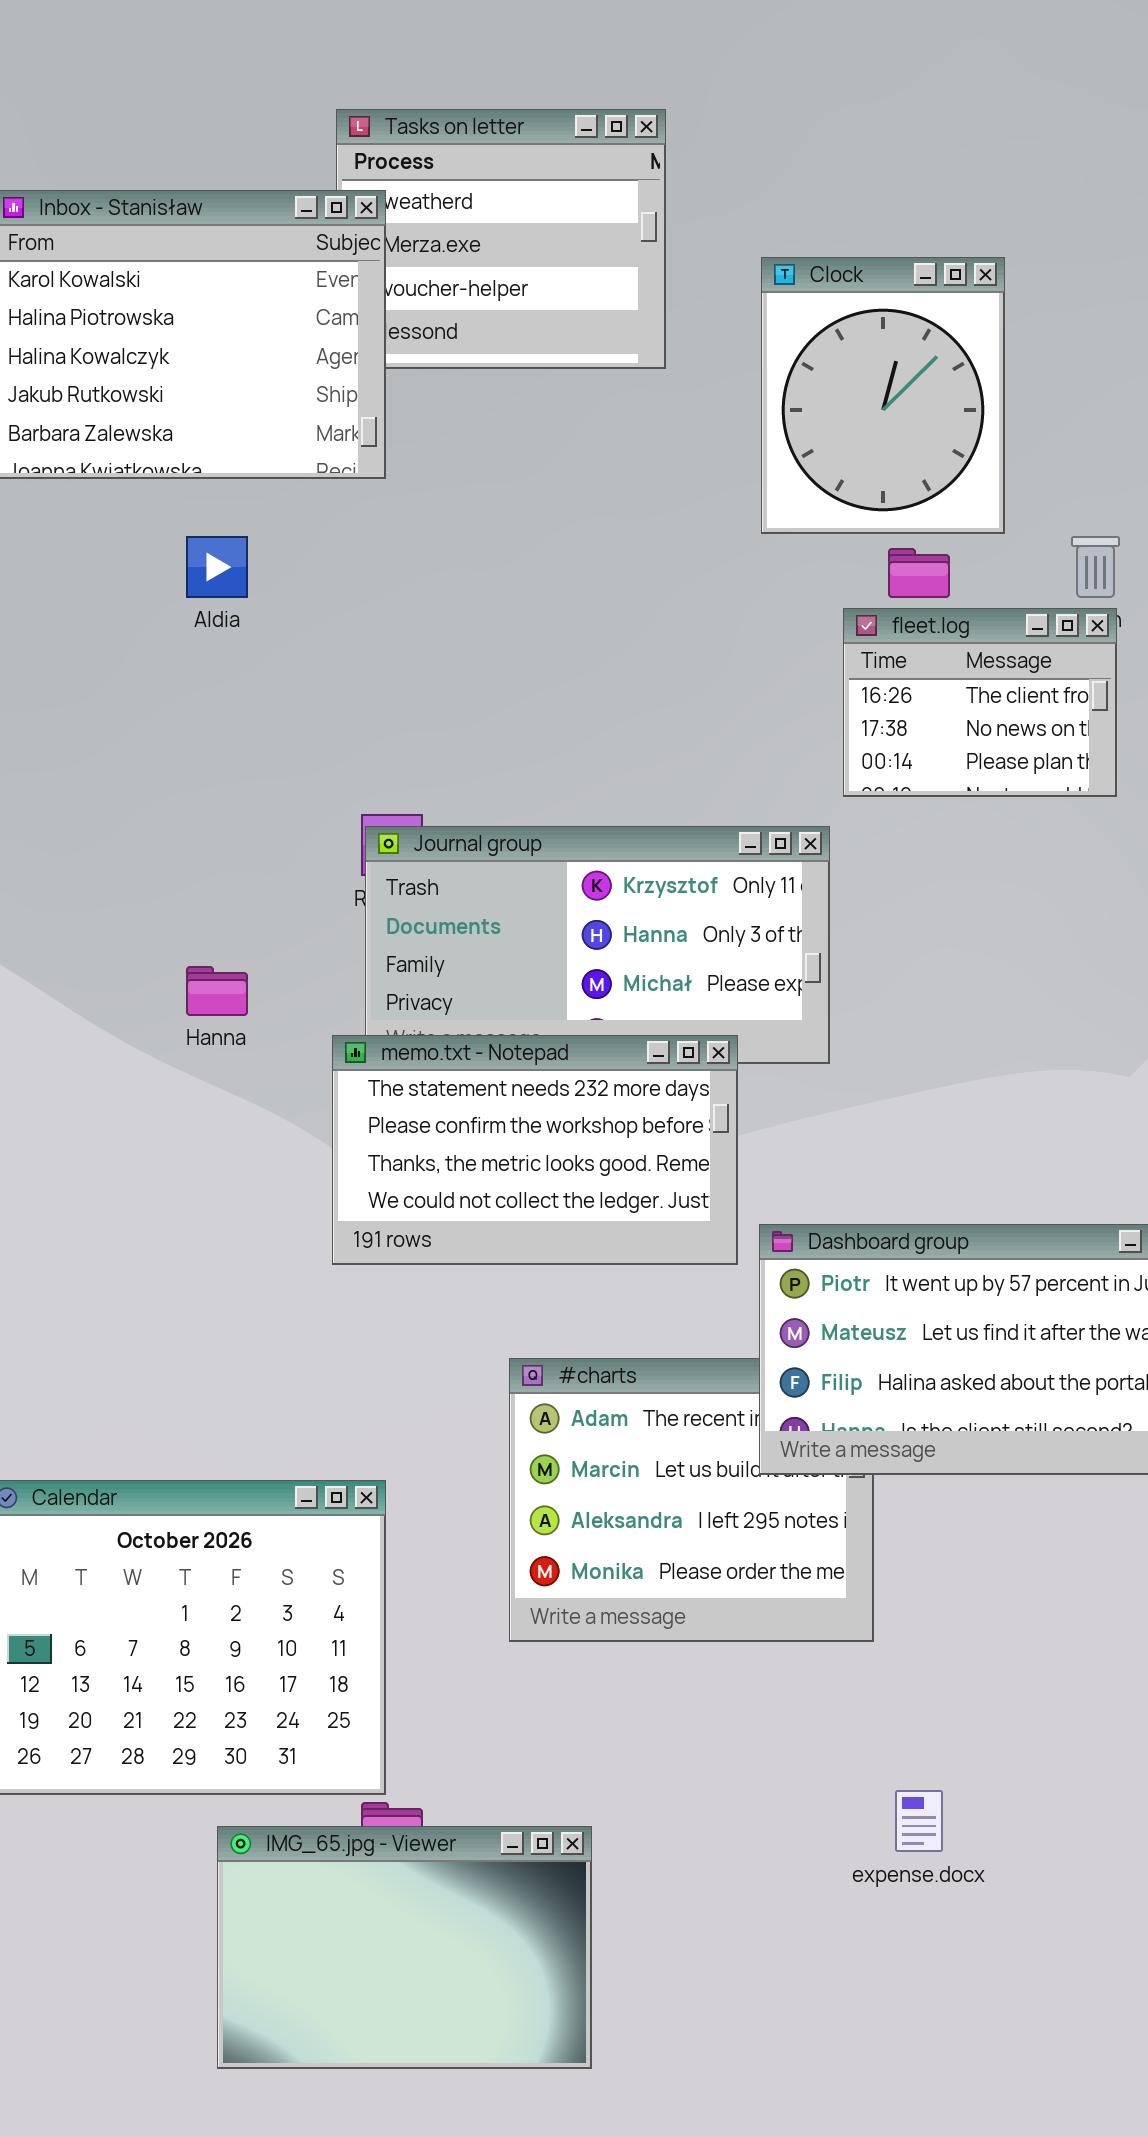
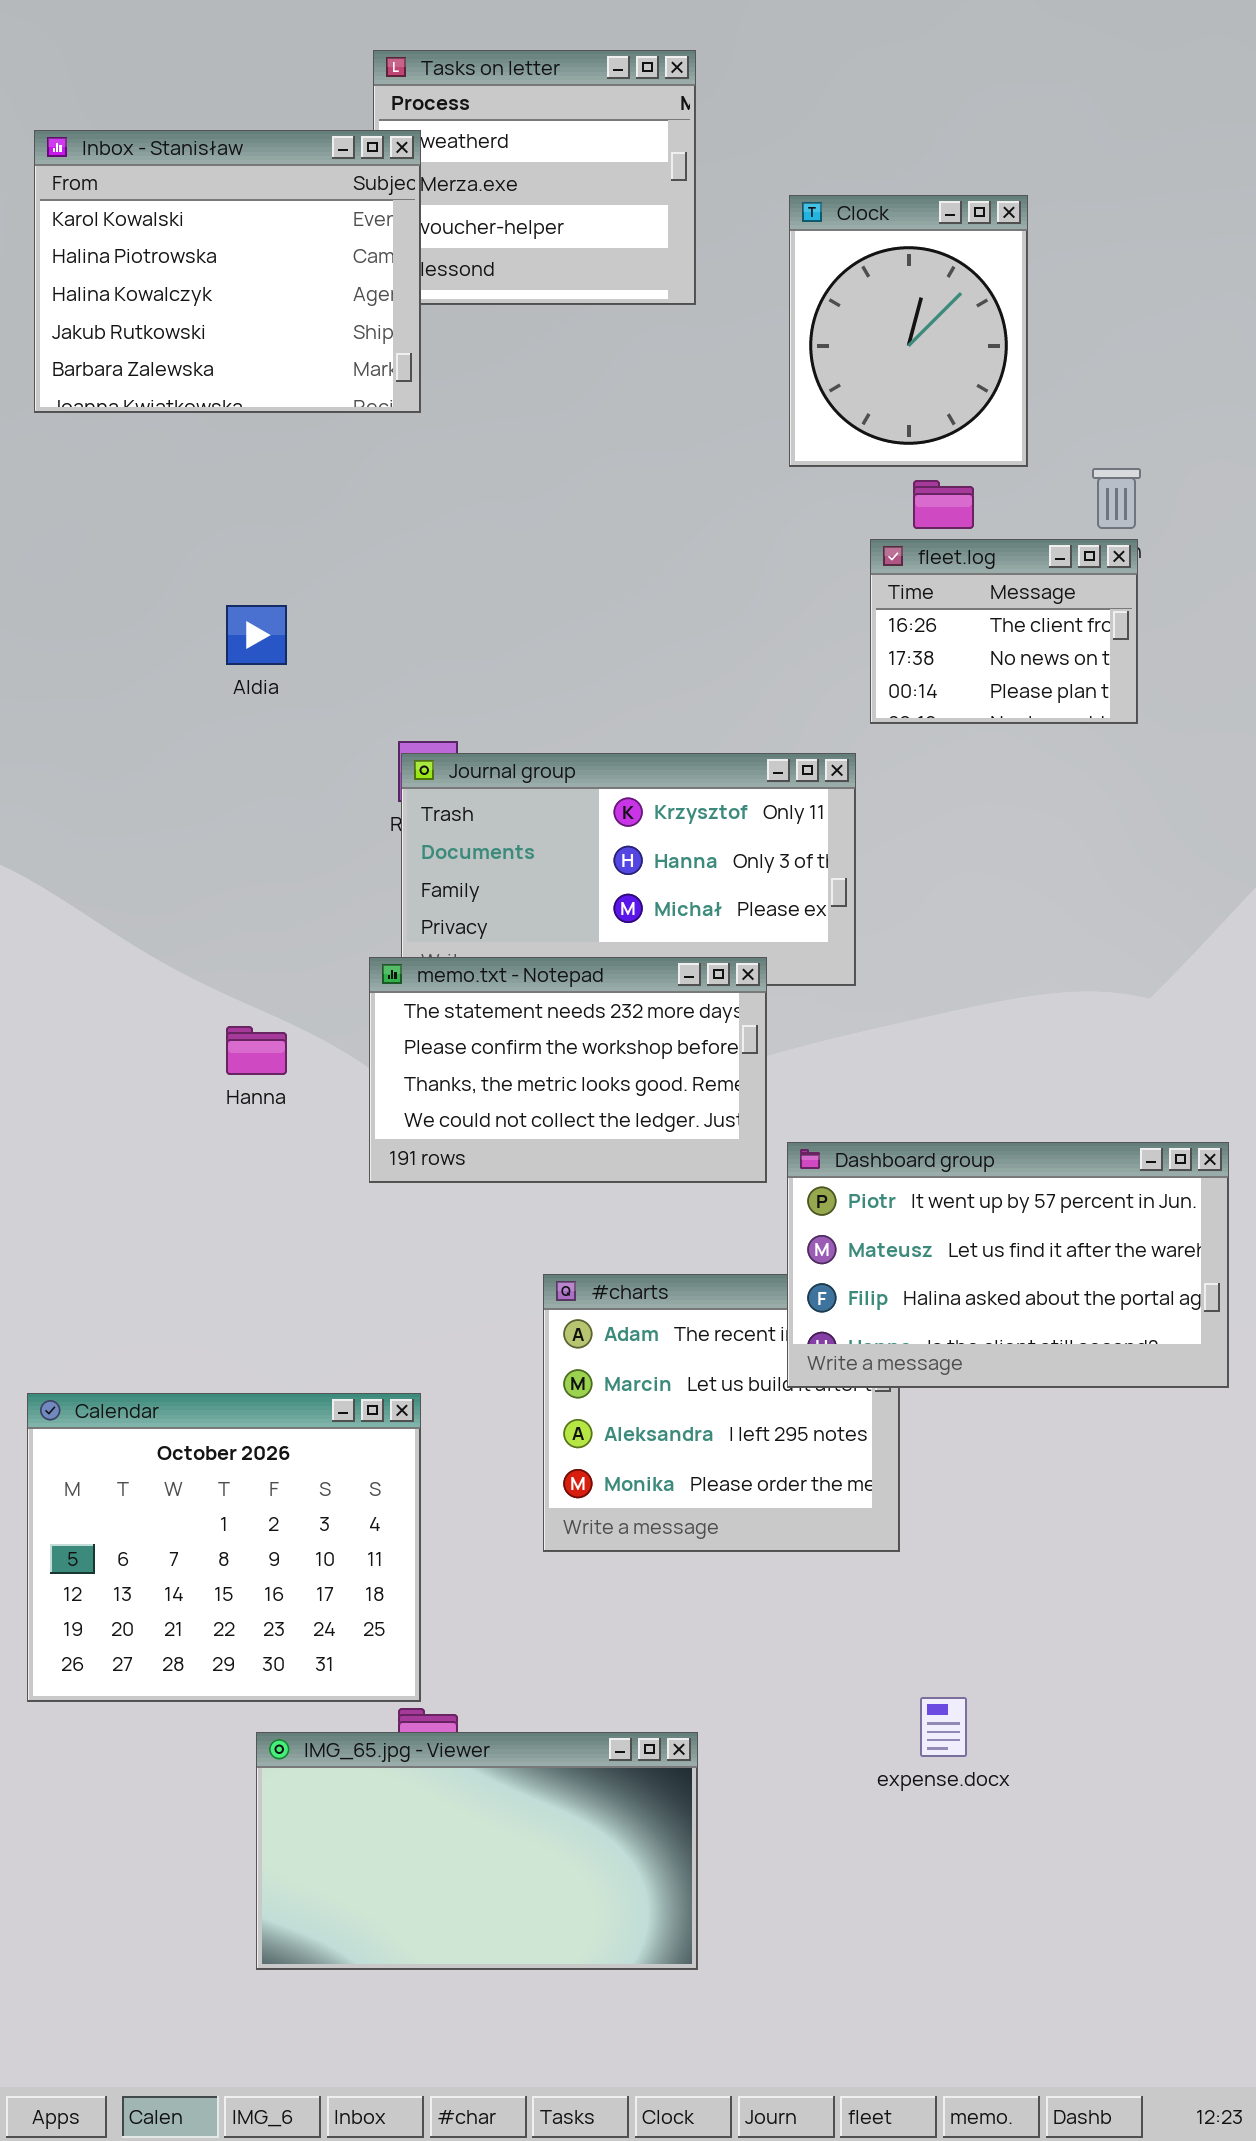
Aldia: [186,536,248,598] -> [226,605,287,665], moved
Hanna: [186,966,248,1016] -> [226,1026,287,1075], moved
IMG_65.jpg - Viewer: [217,1826,592,2069] -> [256,1732,698,1970], resized

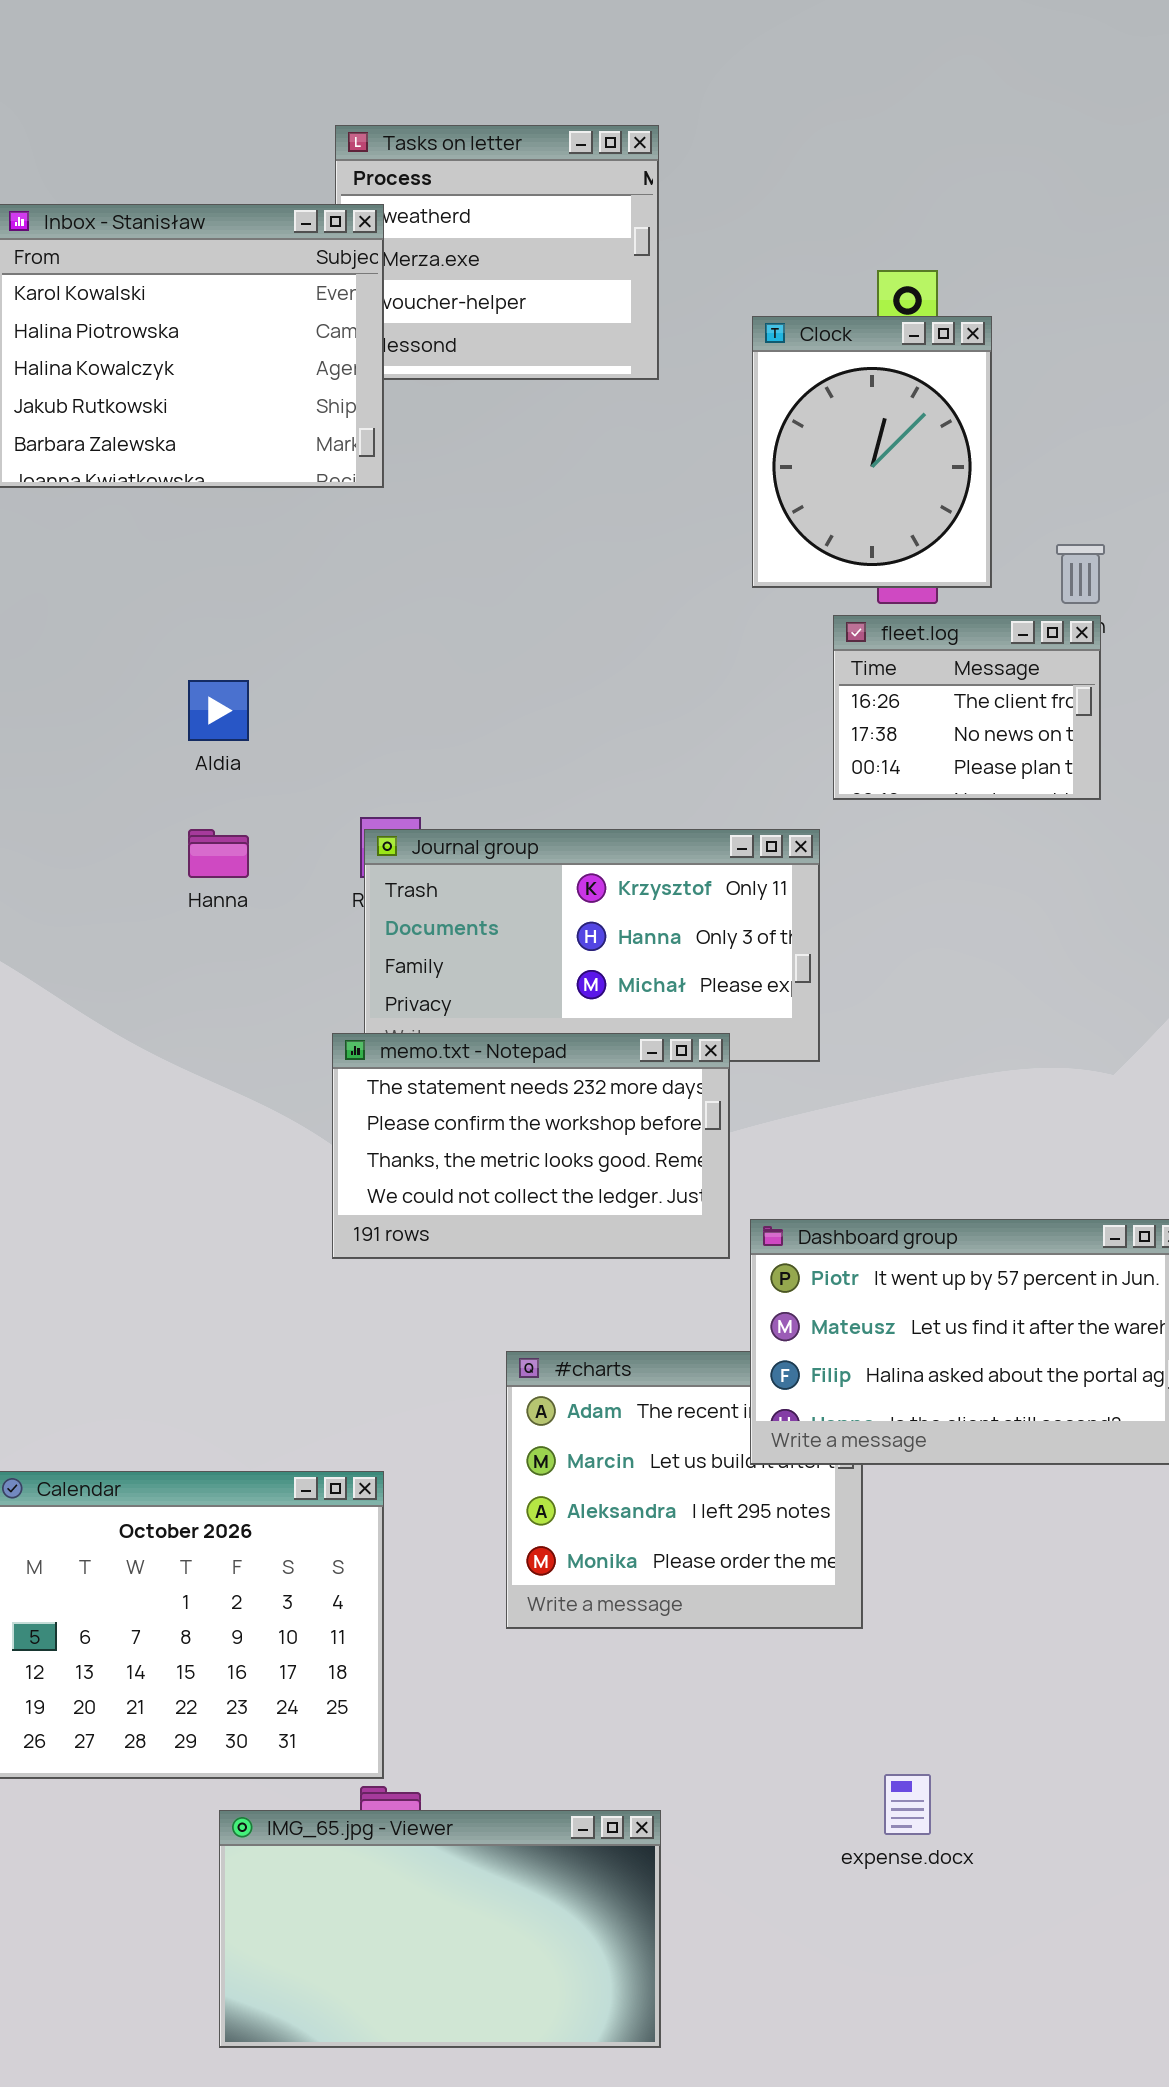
Clock: [789,195,1028,467] -> [752,316,992,588], moved
Hanna: [226,1026,287,1075] -> [188,829,249,878], moved

